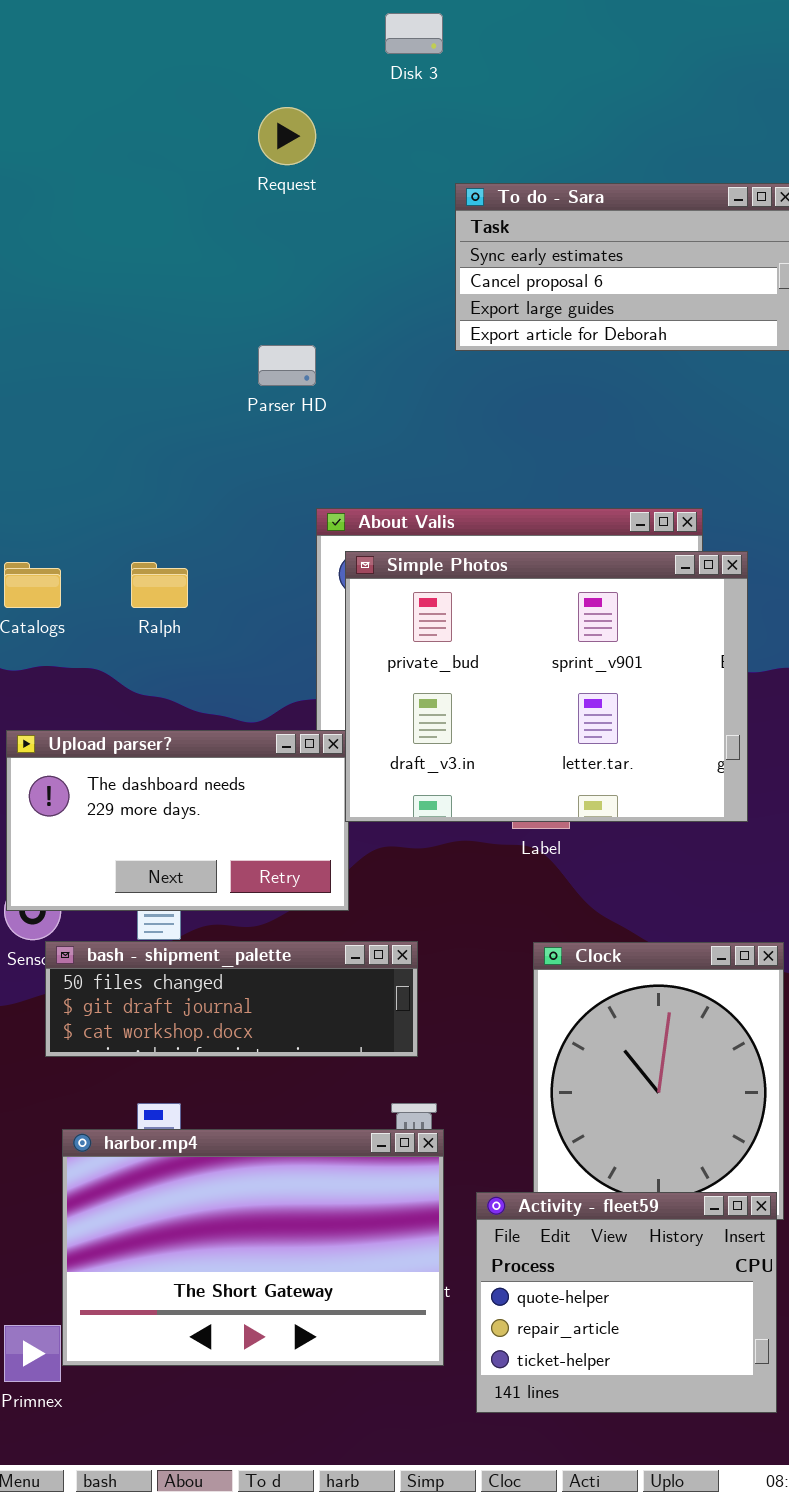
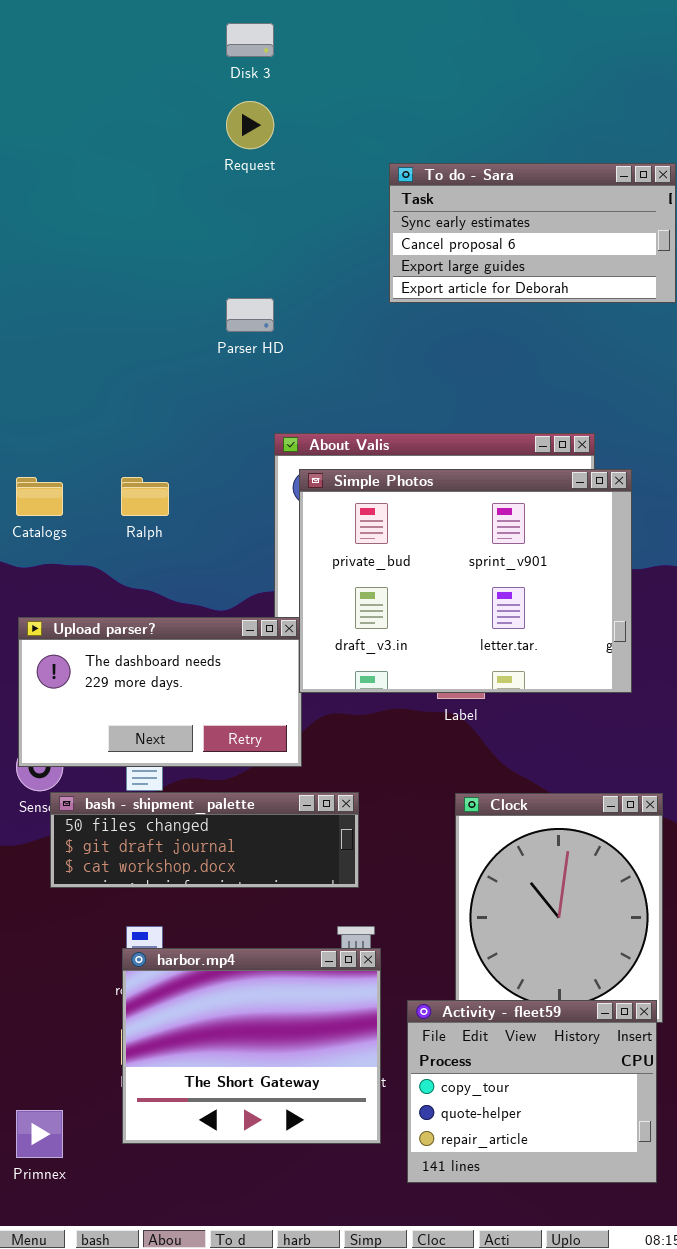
Disk 3: [385,13,443,54] -> [226,23,274,57], moved
harbor.mp4: [62,1129,444,1366] -> [122,948,381,1144], resized
Activity - fleet59: [476,1192,777,1413] -> [407,1000,657,1183], scrolled up 1 row

